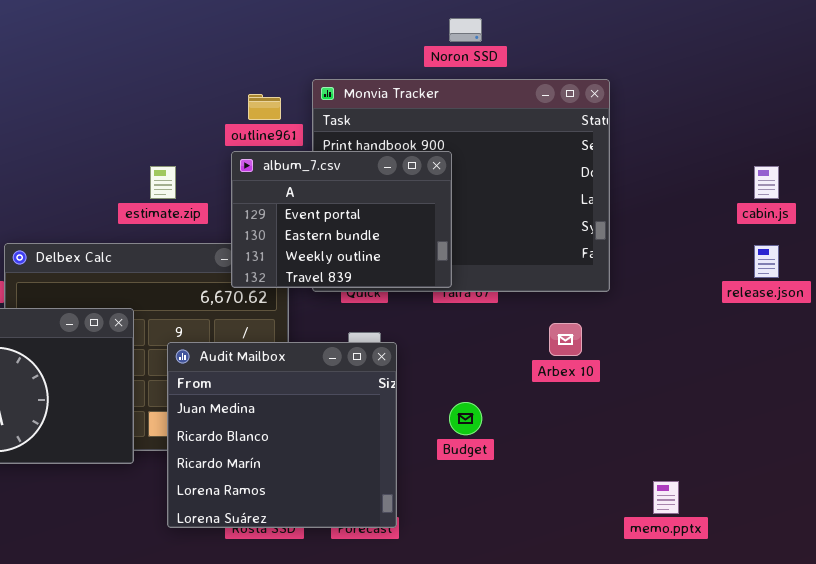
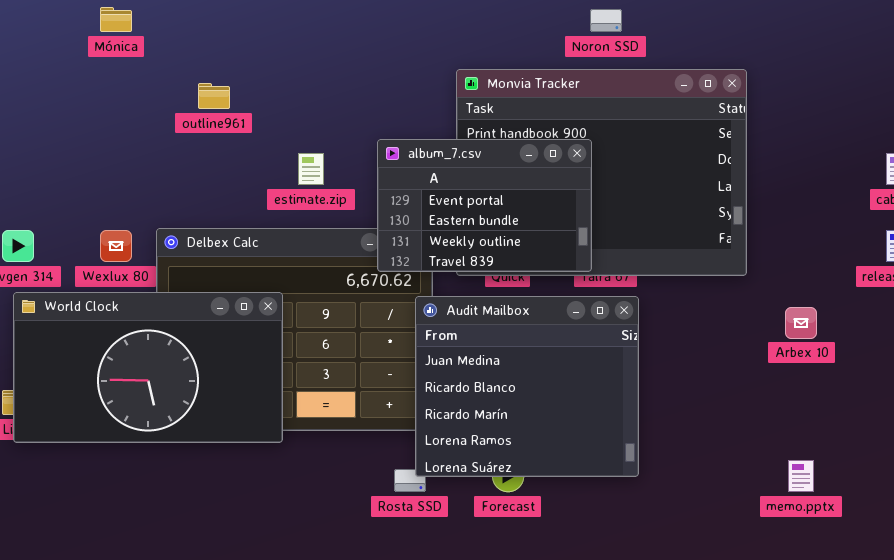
outline961: [248,94,281,120] -> [198,83,230,109], moved
Arbex 10: [549,323,582,356] -> [785,307,817,339], moved
Audit Mailbox: [167,342,397,528] -> [415,296,639,477], moved

